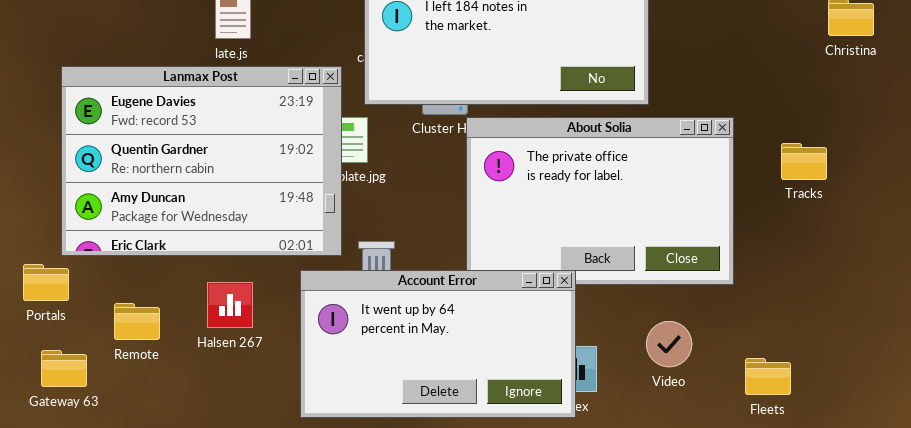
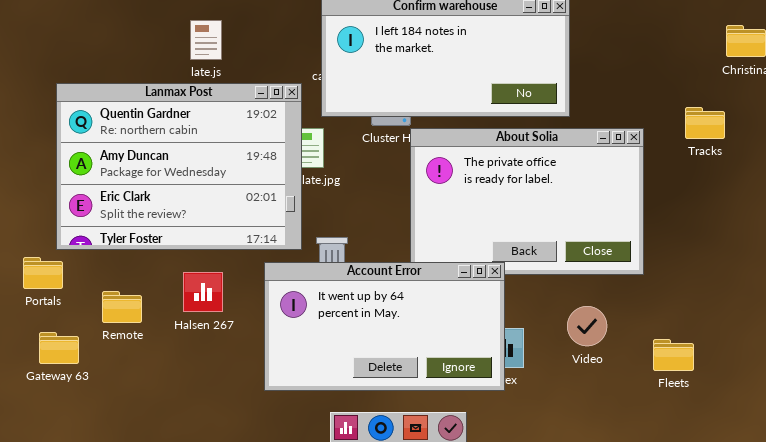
Lanmax Post: [61,66,342,256] -> [56,83,302,250], scrolled down 1 row
Tracks: [781,143,827,180] -> [685,107,725,139], moved

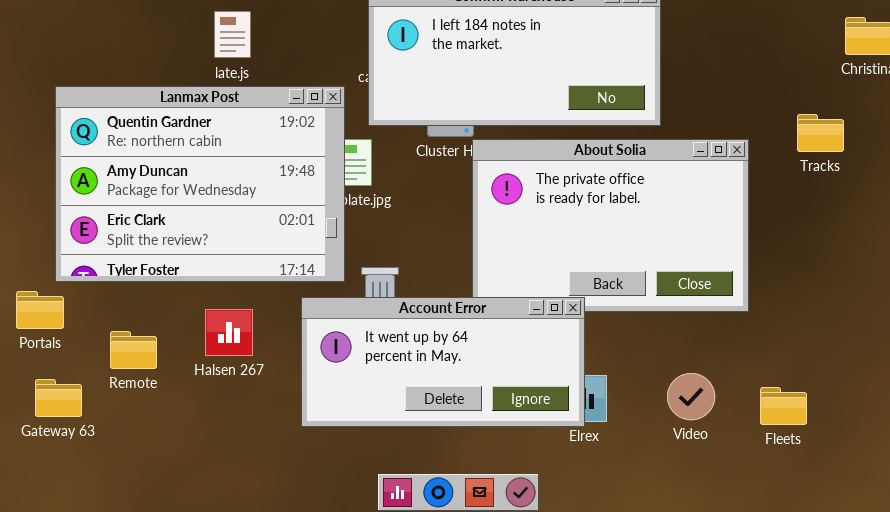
Account Error: [264,262,505,391] -> [301,297,585,427], resized
Video: [567,306,607,346] -> [667,373,715,420], moved

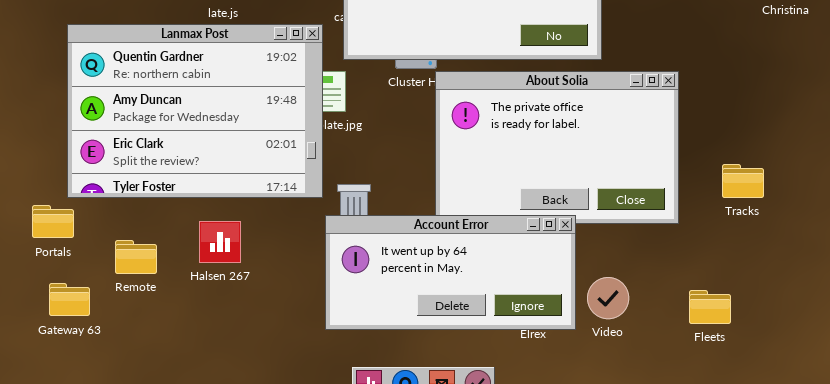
Tracks: [797,114,844,152] -> [722,164,764,198], moved
Account Error: [301,297,585,427] -> [325,215,576,330], moved
Video: [667,373,715,420] -> [587,277,629,319], moved

